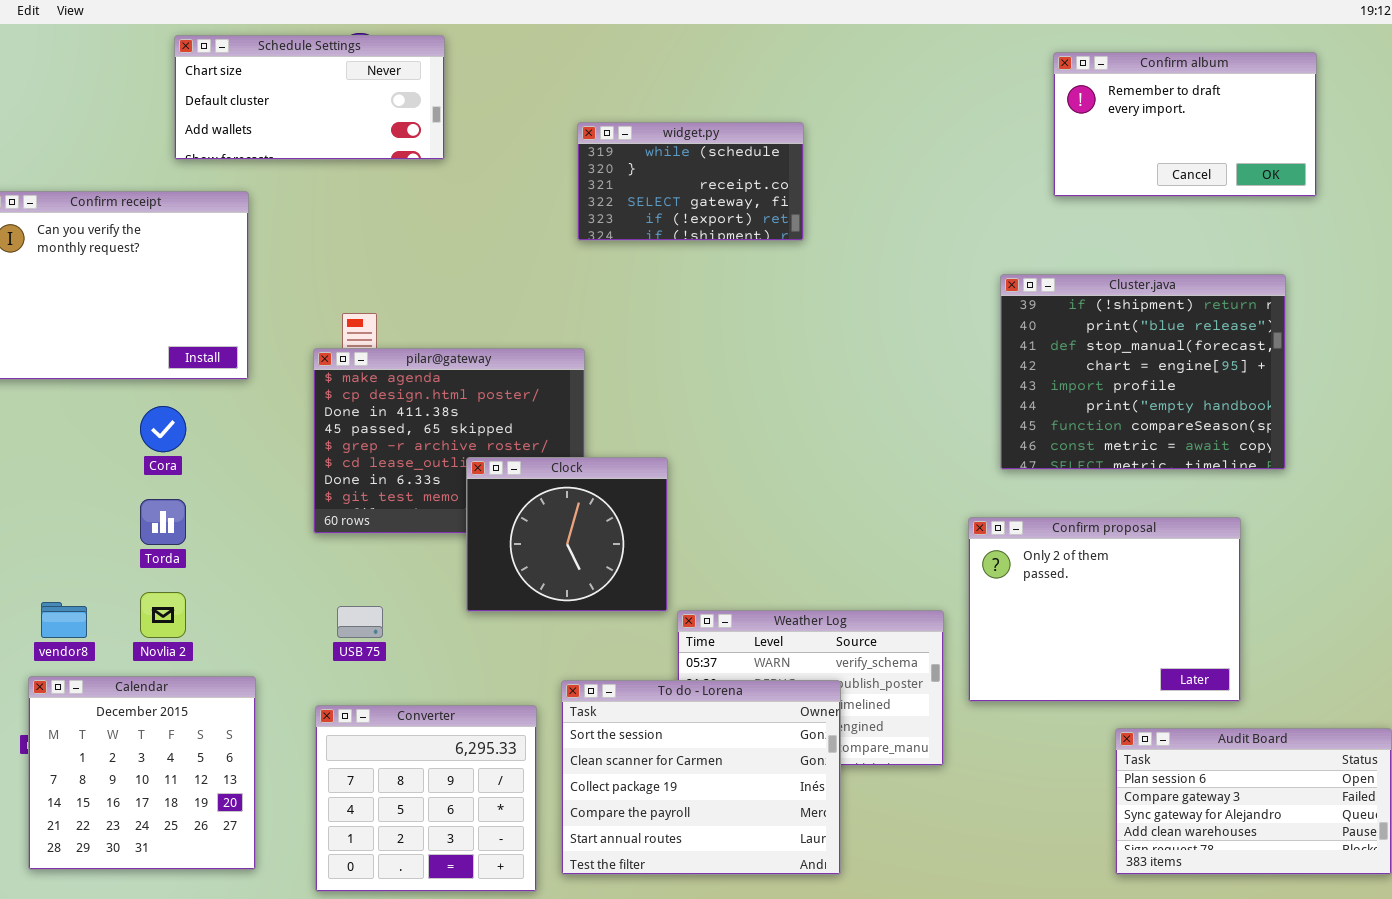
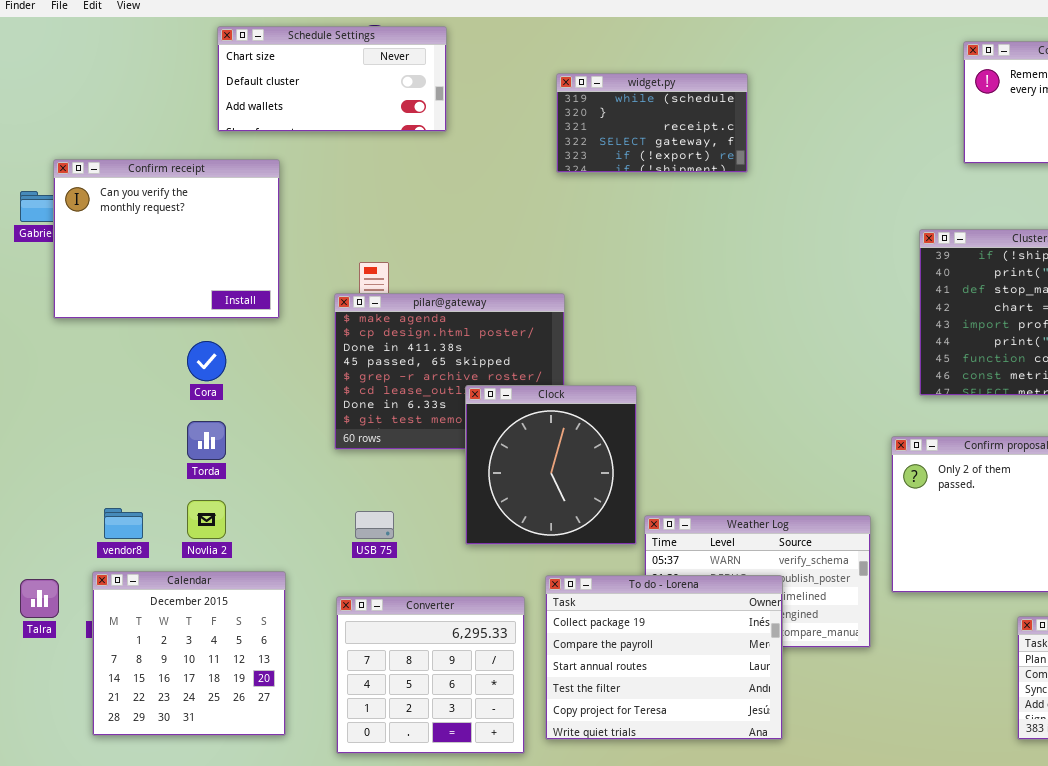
widget.py: [577,122,804,241] -> [556,73,748,173], moved
Clock: [466,457,668,612] -> [465,385,637,545], resized
To do - Lorena: [561,680,841,875] -> [545,575,783,740], scrolled down 2 rows

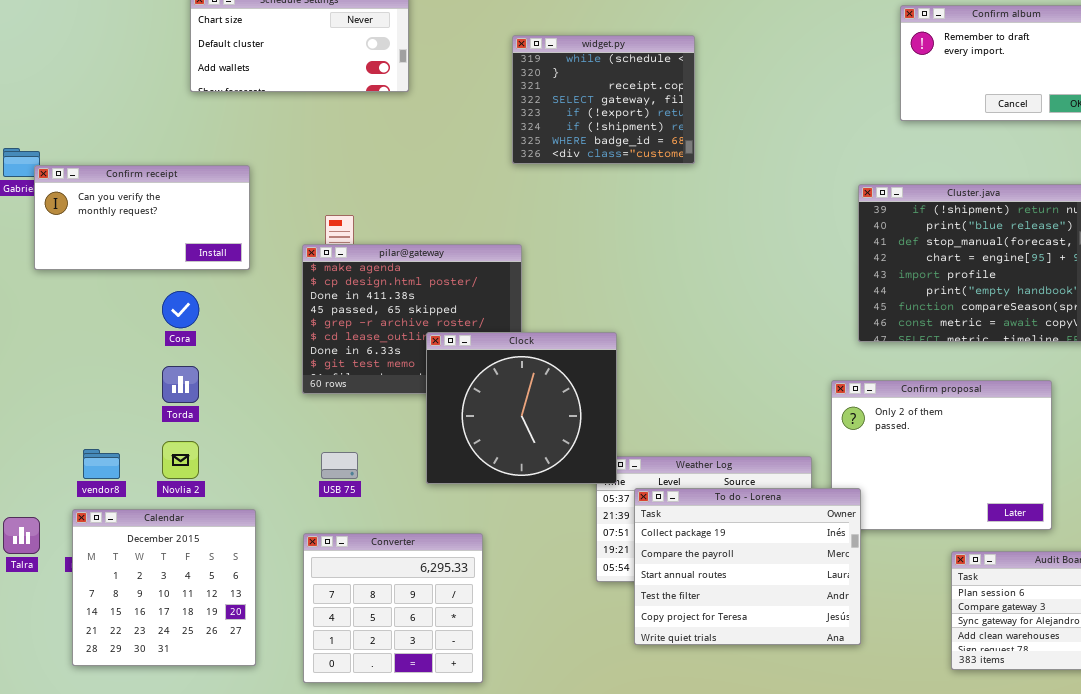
widget.py: [556,73,748,173] -> [512,35,695,164], resized
Confirm receipt: [53,159,280,319] -> [34,165,250,270], resized
Clock: [465,385,637,545] -> [426,332,617,484], resized
To do - Lorena: [545,575,783,740] -> [634,488,861,645], moved

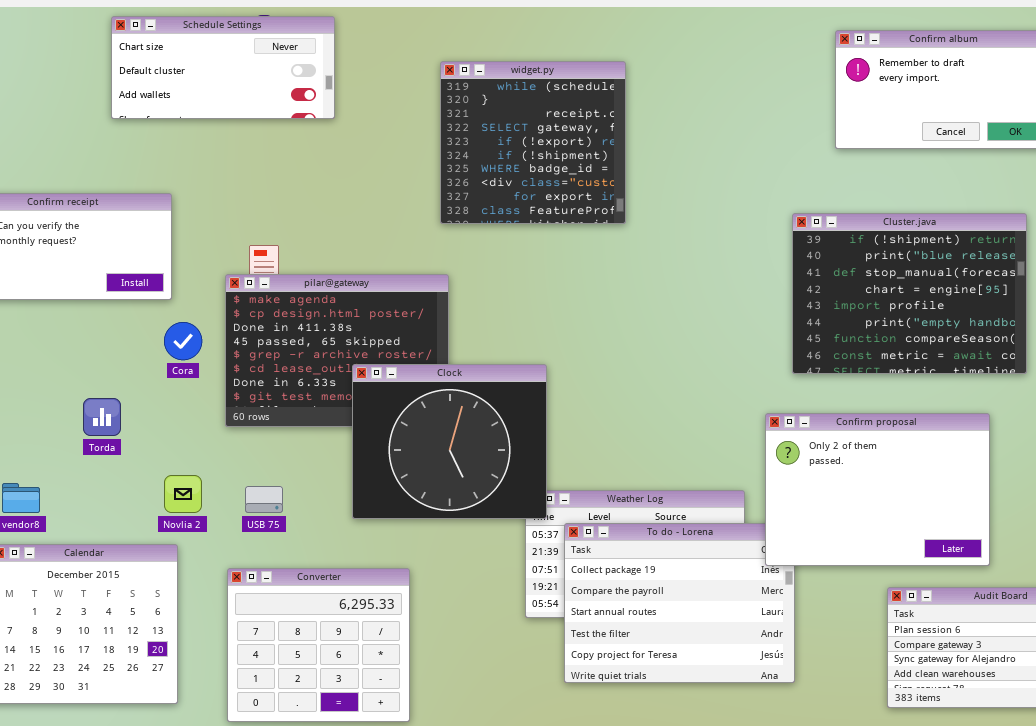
widget.py: [512,35,695,164] -> [440,61,626,224], resized
Cora: [162,291,199,328] -> [164,322,202,360], moved
Confirm proposal: [831,380,1052,530] -> [765,413,990,566], raised
Novlia 2: [162,441,199,479] -> [164,475,202,513], moved

